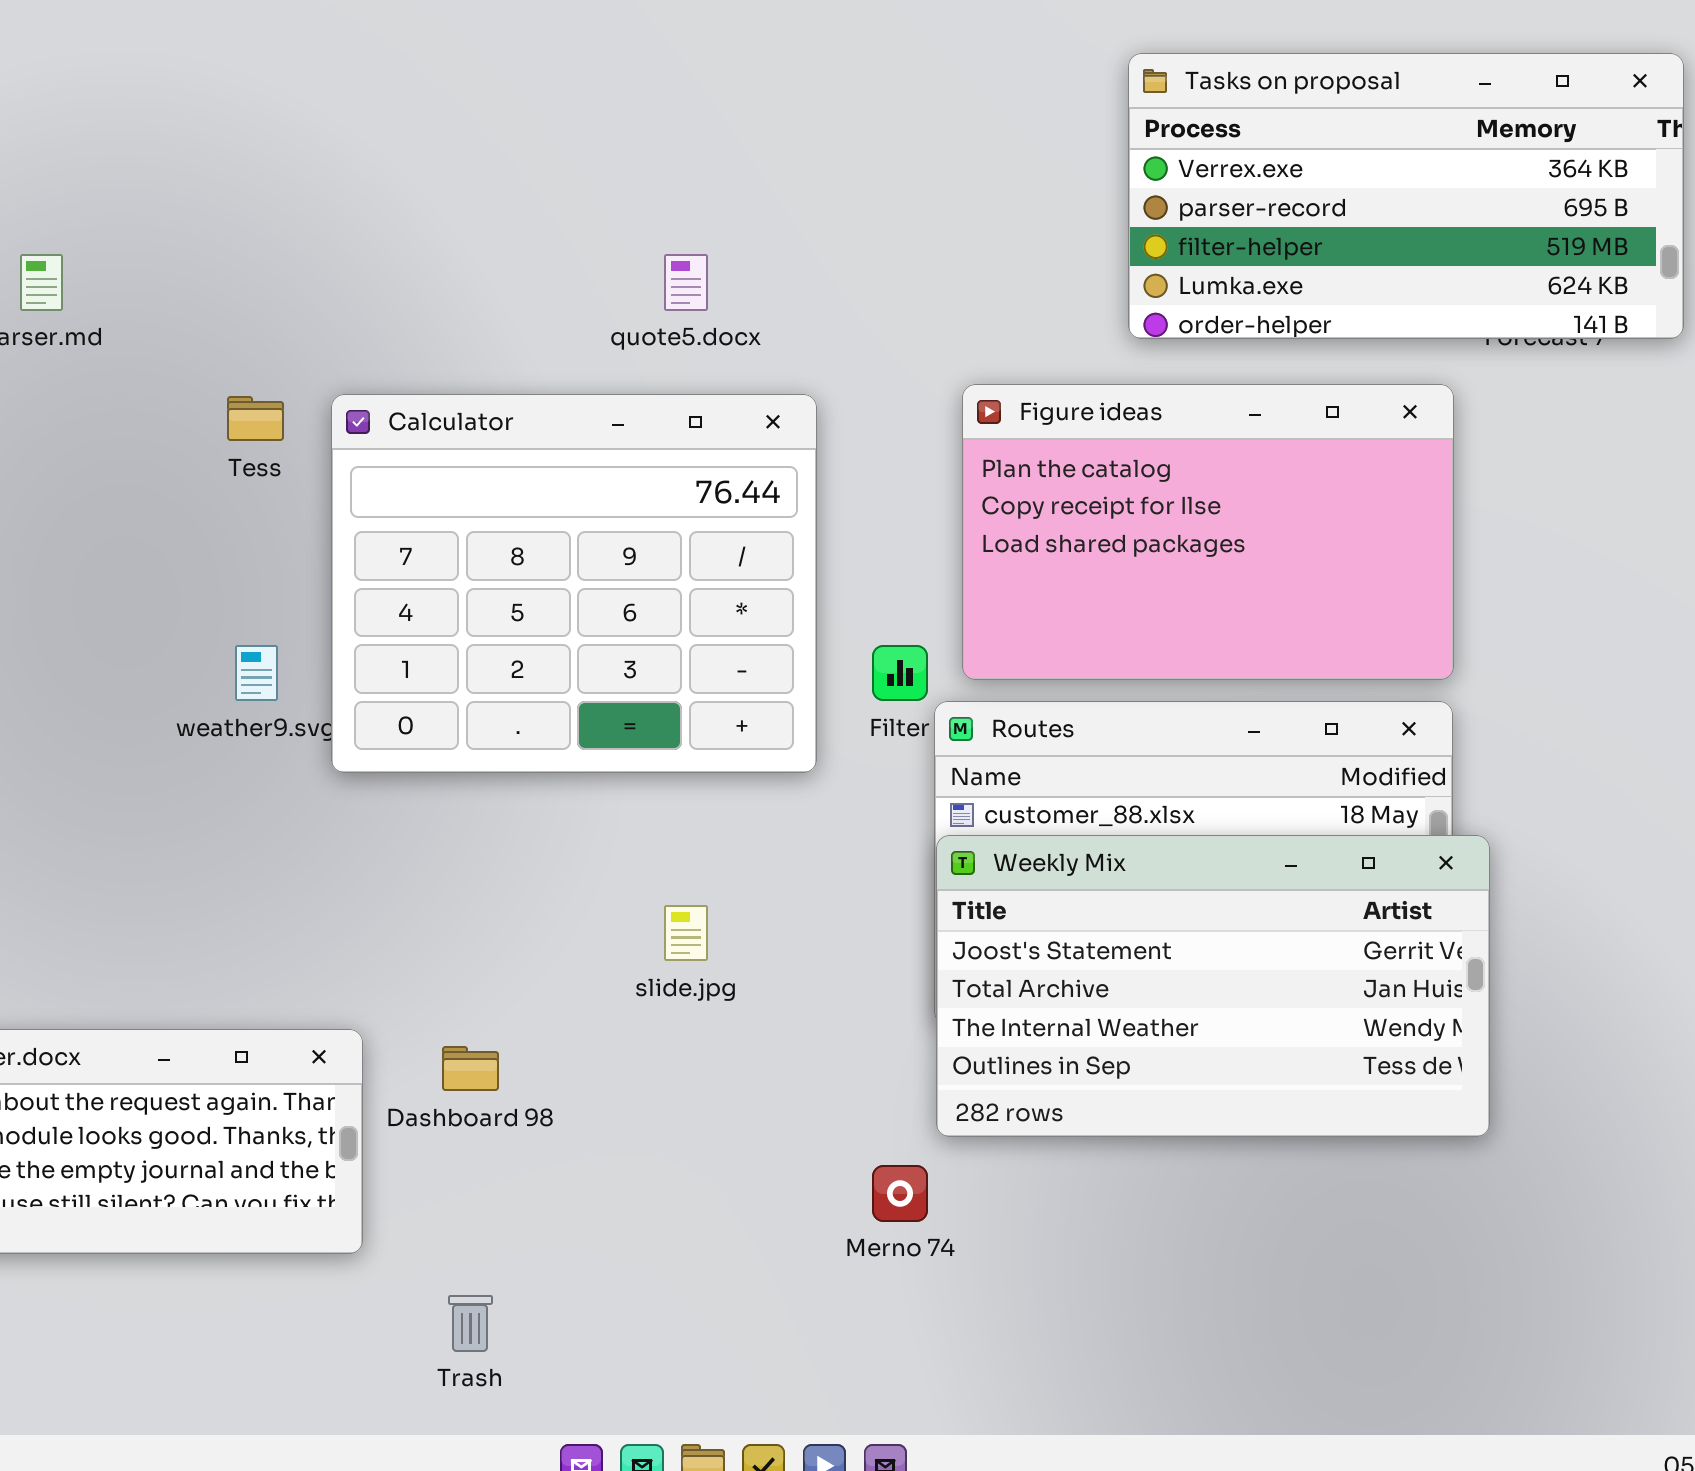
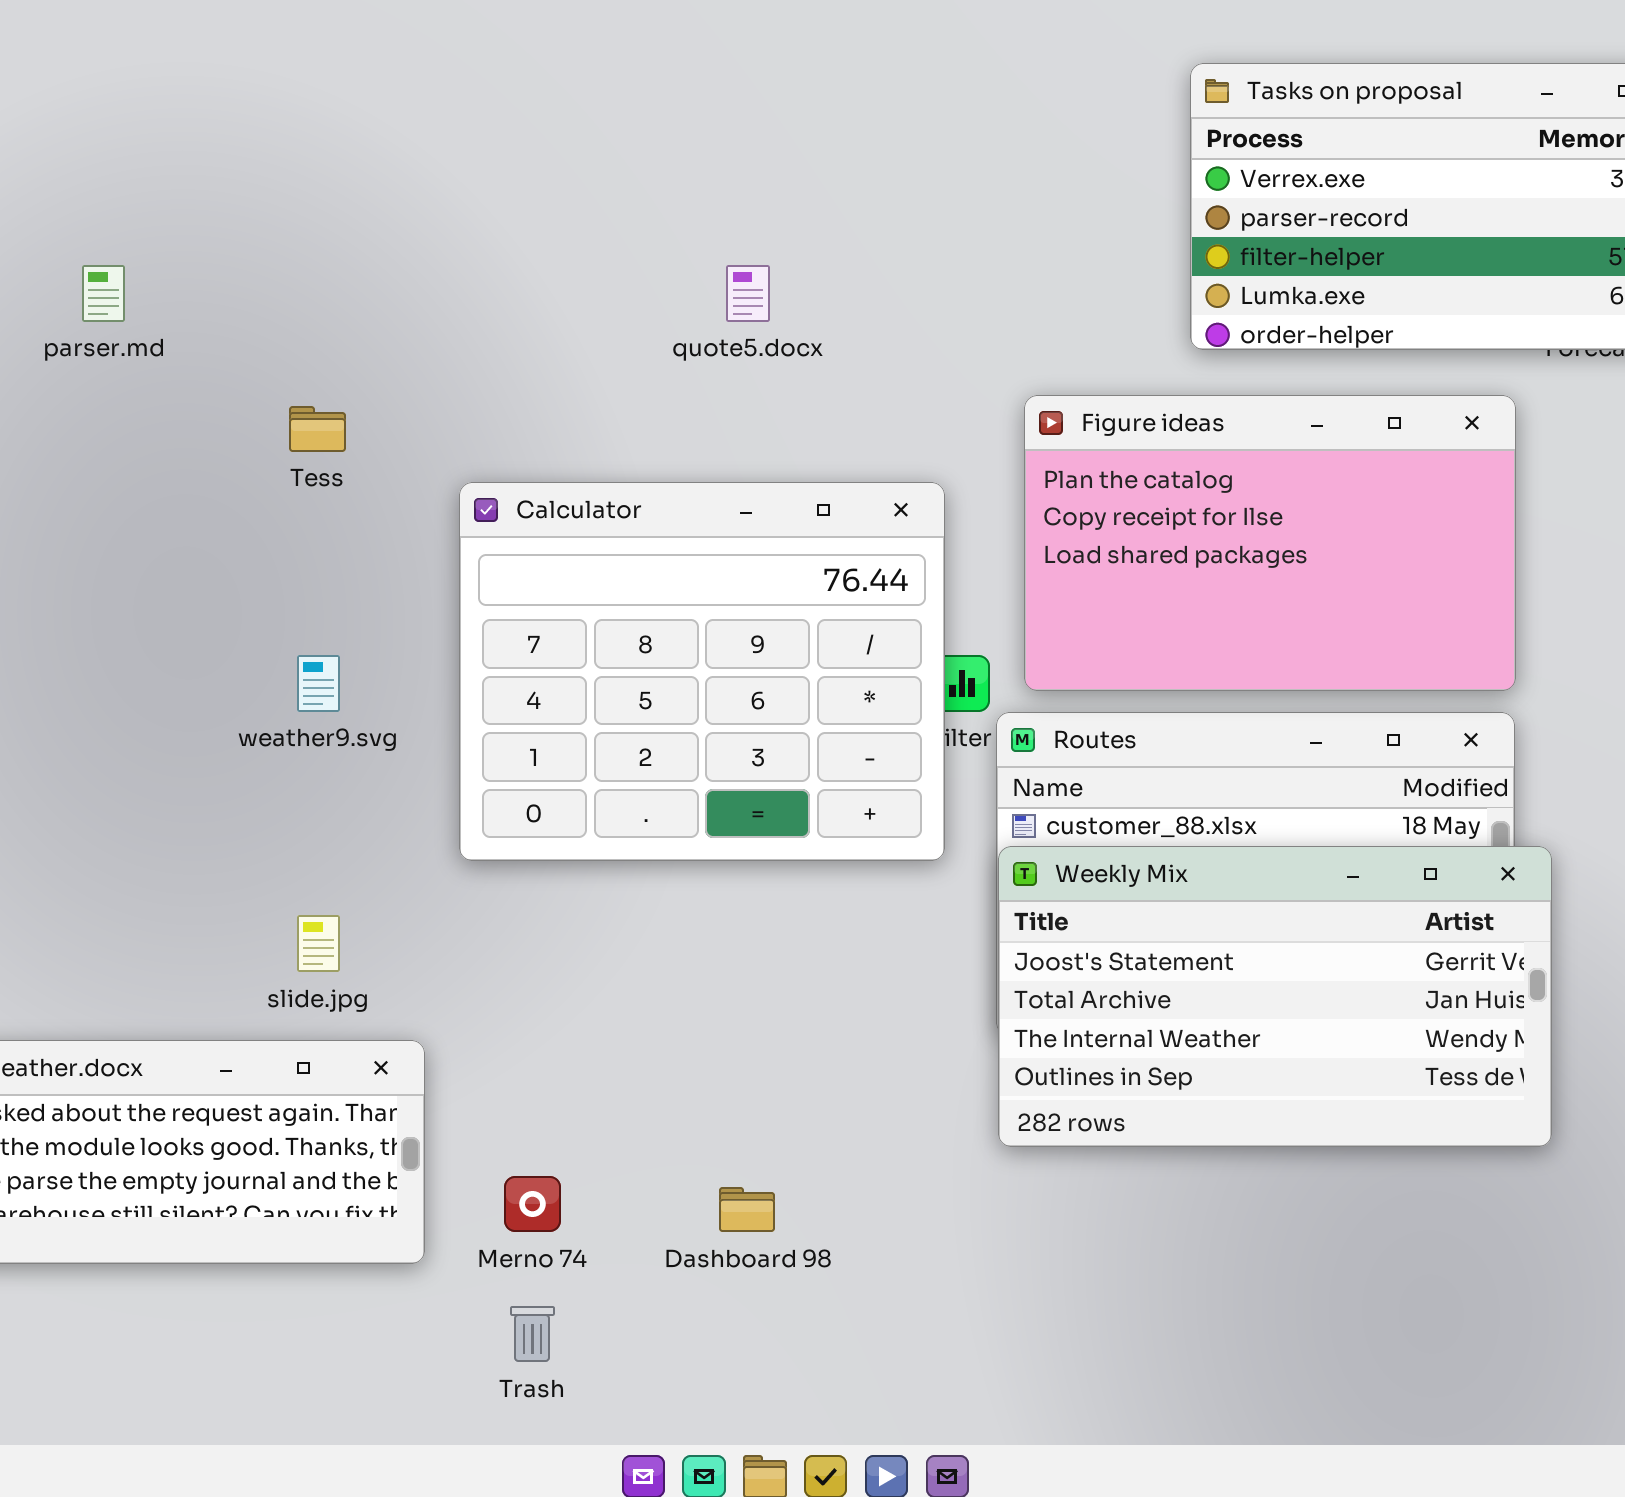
Calculator: [331,394,817,773] -> [459,482,945,861], moved
slide.jpg: [664,905,708,961] -> [297,915,340,972], moved
Dashboard 98: [442,1046,499,1091] -> [719,1187,775,1232], moved
Merno 74: [872,1165,928,1222] -> [504,1176,561,1232], moved

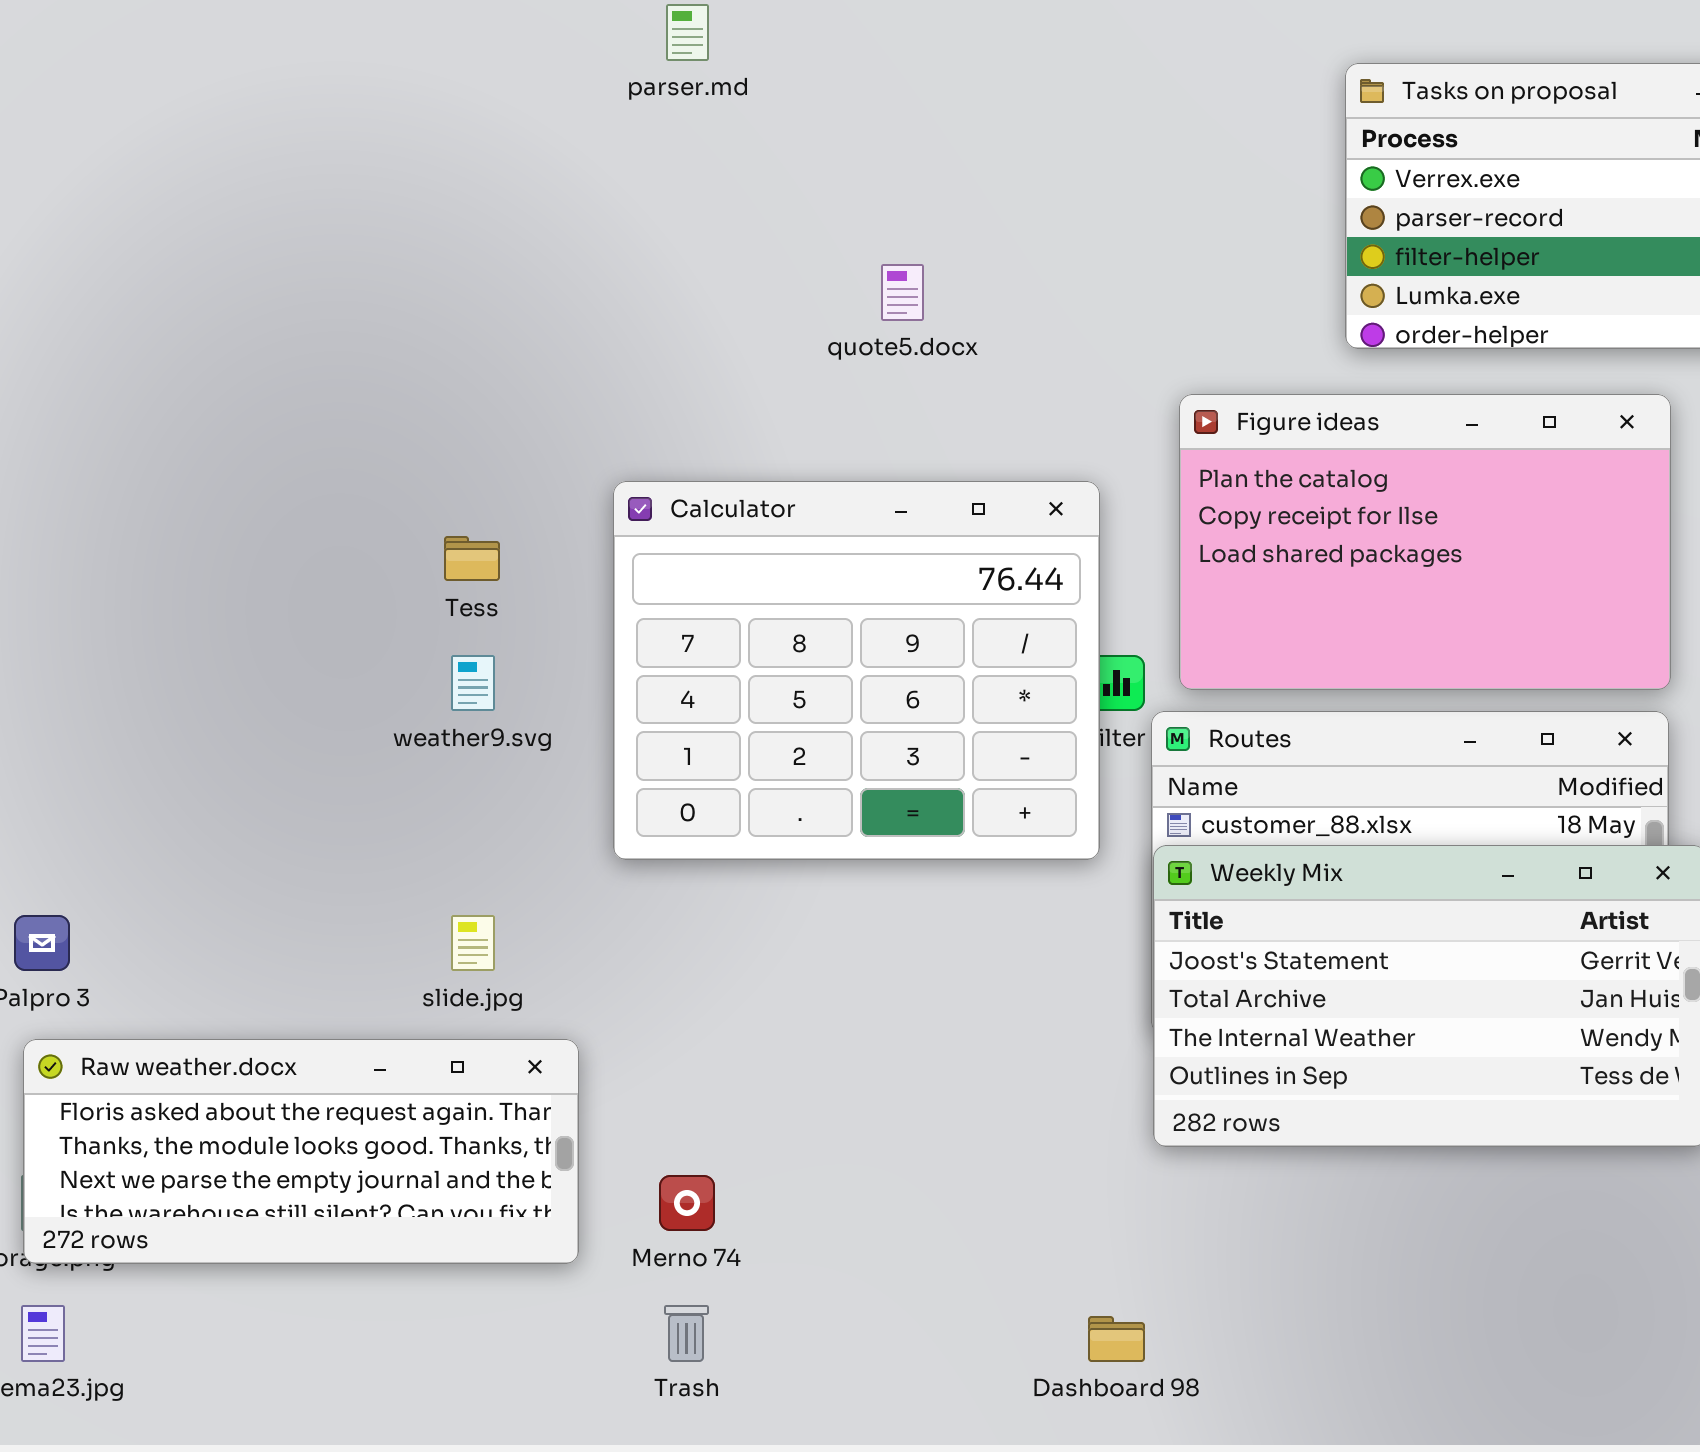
parser.md: [82,265,125,322] -> [666,4,709,61], moved
Tess: [289,406,346,452] -> [444,536,500,581], moved
Dashboard 98: [719,1187,775,1232] -> [1088,1316,1145,1362], moved

